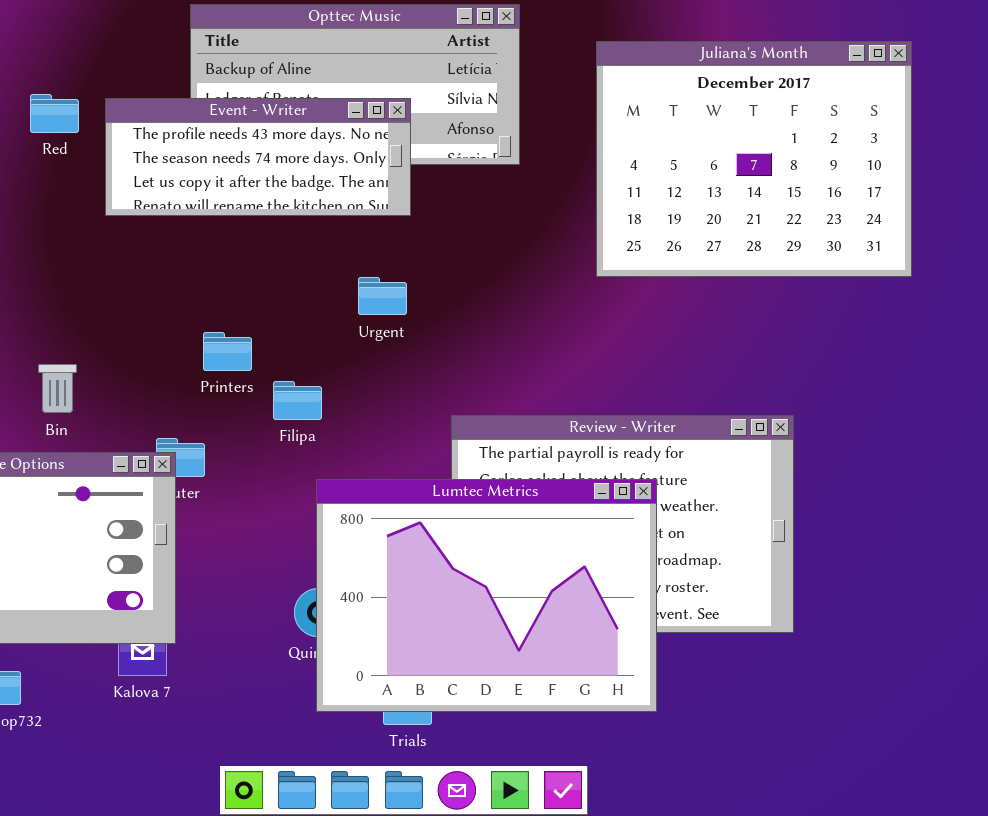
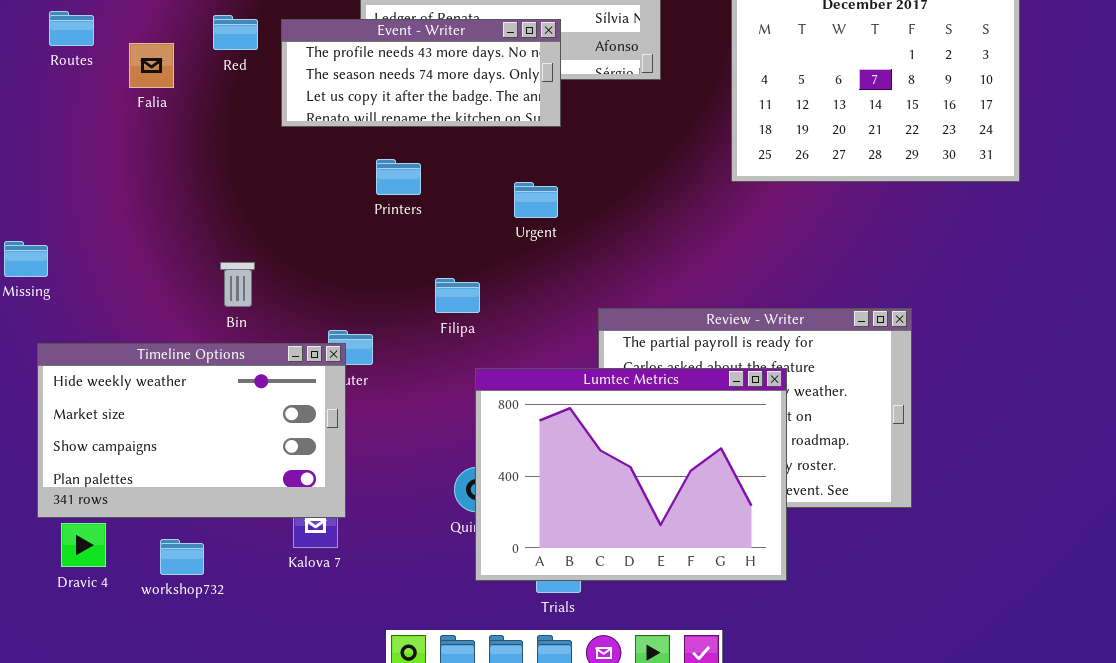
Printers: [203,332,252,371] -> [376,159,421,195], moved

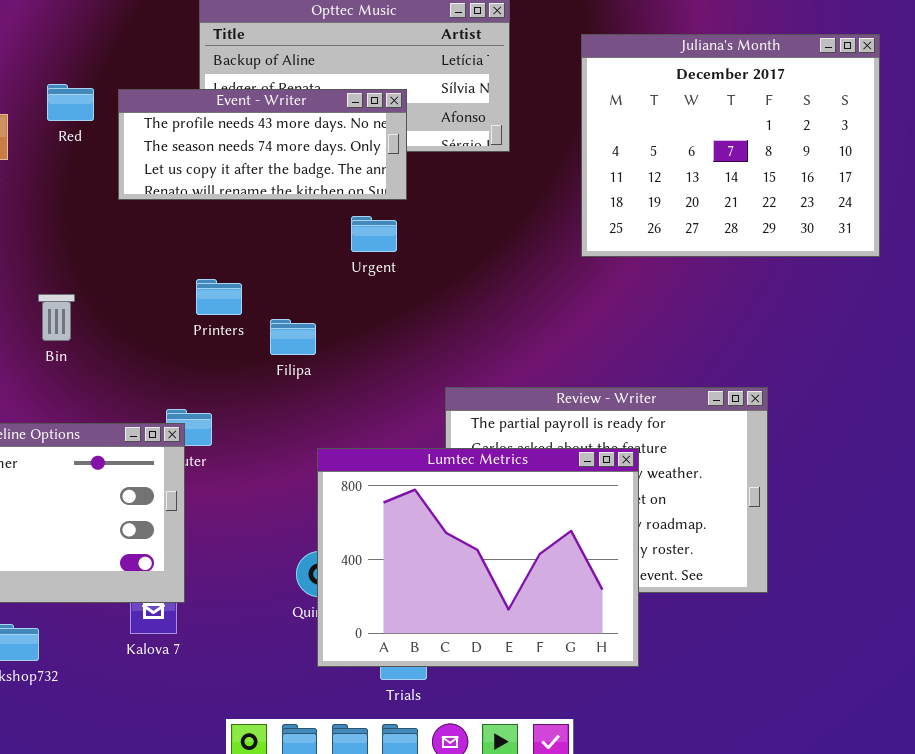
Printers: [376,159,421,195] -> [196,279,242,315], moved
Urgent: [514,182,558,218] -> [351,216,397,252], moved
Bin: [220,262,255,307] -> [38,294,75,341], moved
Filipa: [435,278,480,313] -> [270,319,316,355], moved

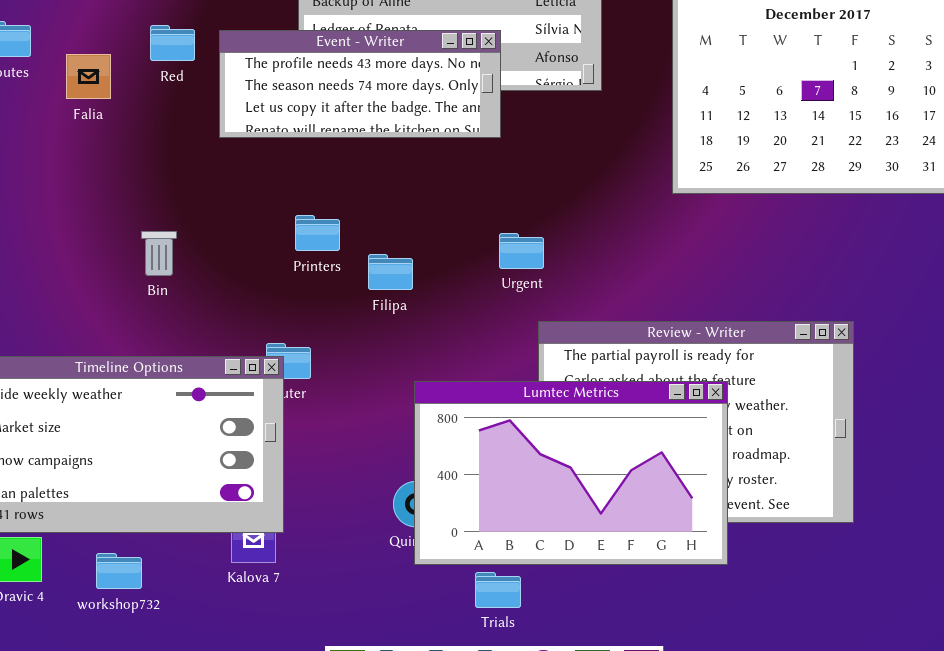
Urgent: [351,216,397,252] -> [499,233,544,269], moved
Lumtec Metrics: [317,448,639,667] -> [414,381,728,565], resized

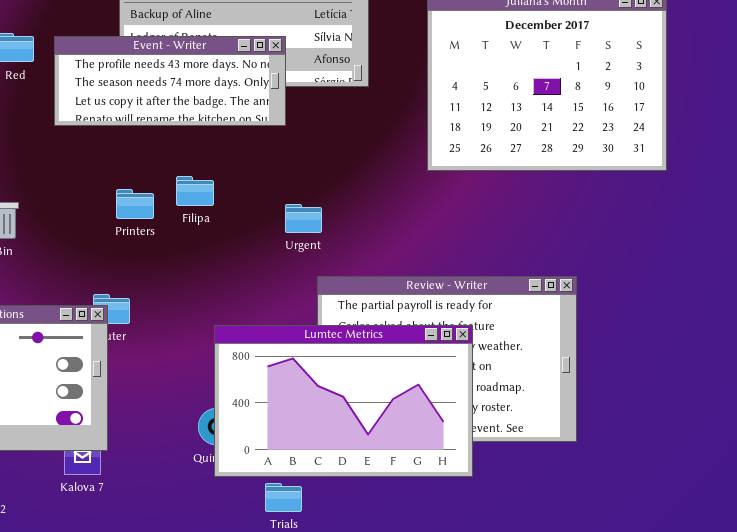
Filipa: [368,254,413,290] -> [176,176,214,206], moved

